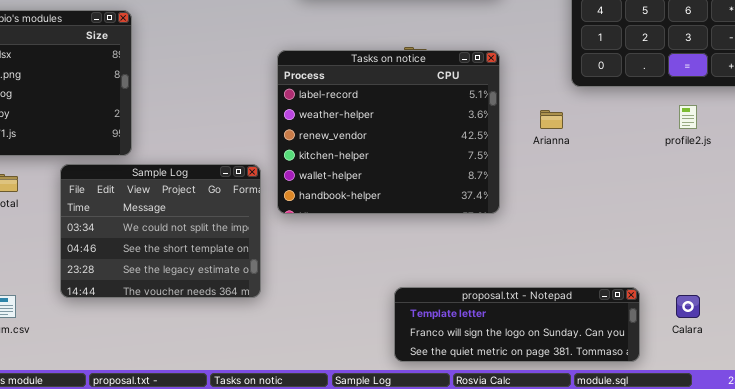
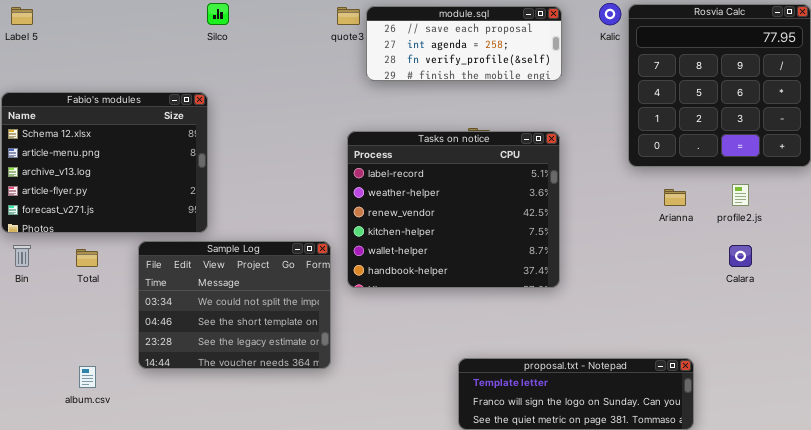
Arianna: [540,110,563,129] -> [664,189,686,206], moved
Calara: [676,295,700,318] -> [729,245,752,267], moved

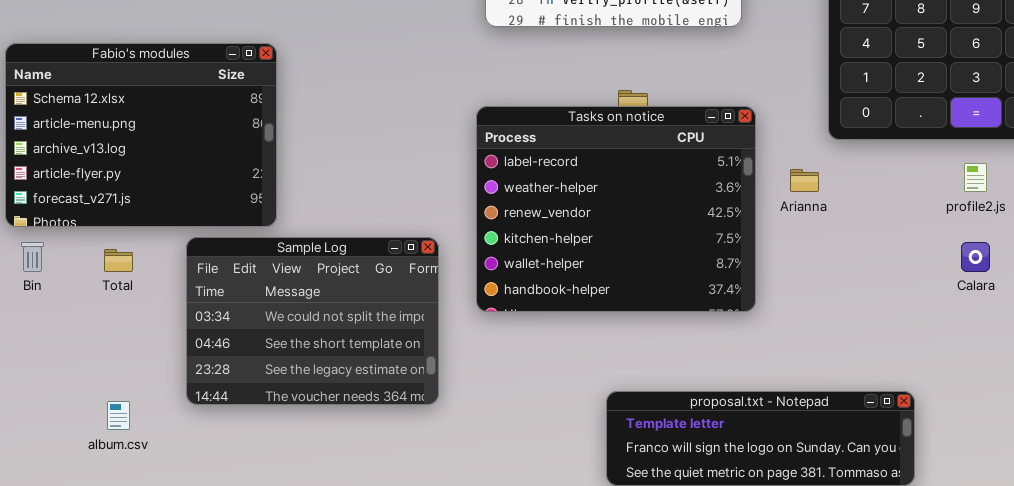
Tasks on notice: [347,131,560,288] -> [476,106,756,312], moved
Arianna: [664,189,686,206] -> [790,169,819,192], moved

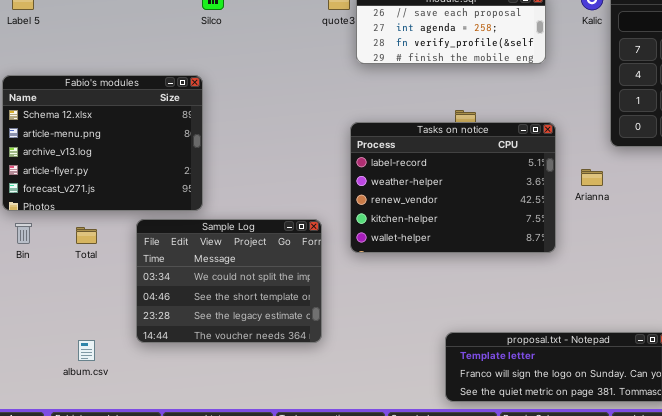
Tasks on notice: [476,106,756,312] -> [350,122,556,253], resized

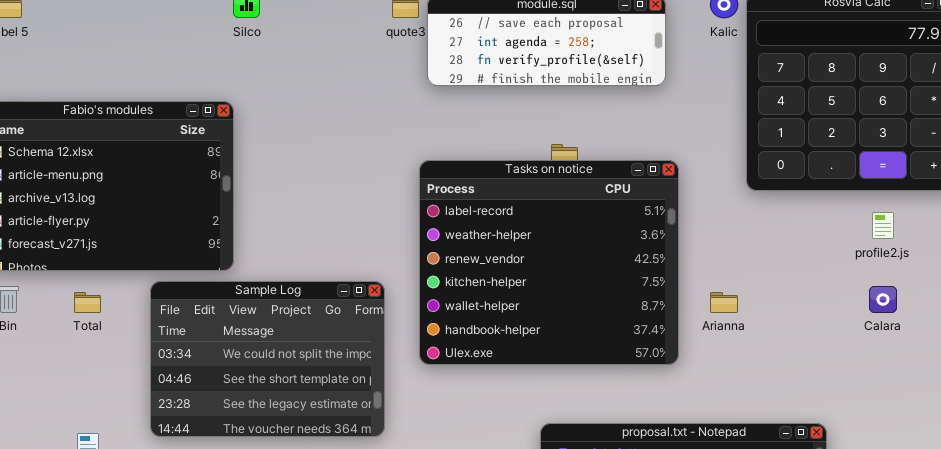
Tasks on notice: [350,122,556,253] -> [419,160,679,365], resized
Arianna: [581,169,603,186] -> [710,292,738,313], moved

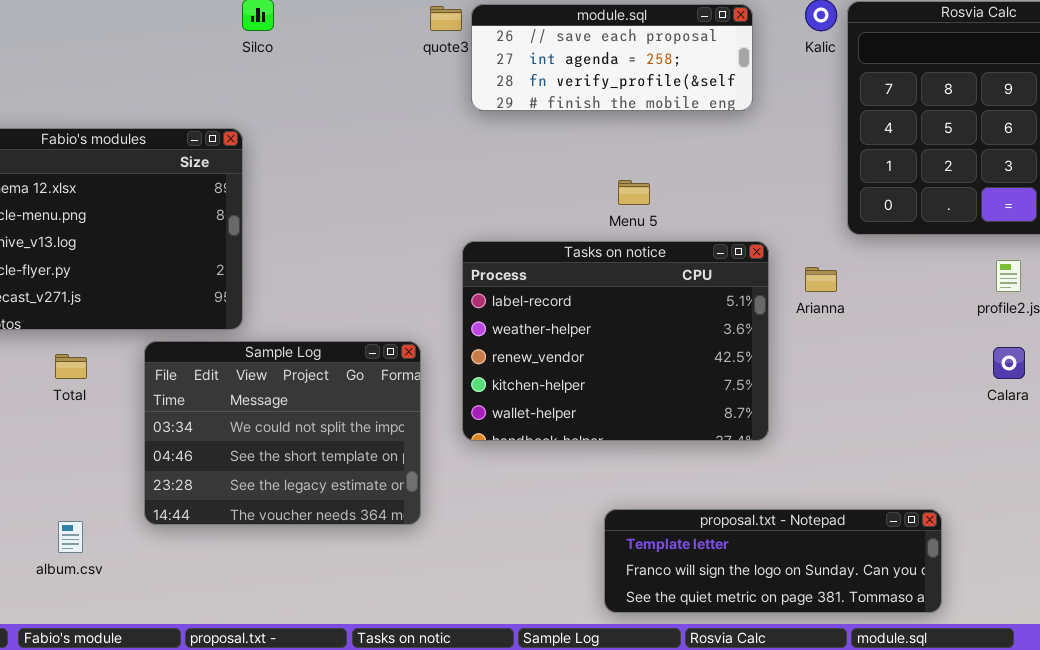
Tasks on notice: [419,160,679,365] -> [462,241,769,441], resized
Arianna: [710,292,738,313] -> [805,267,837,292], moved

